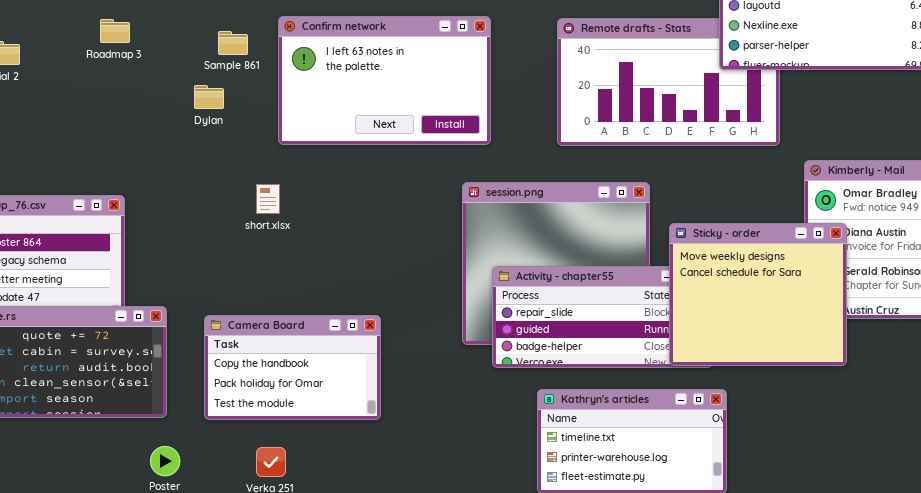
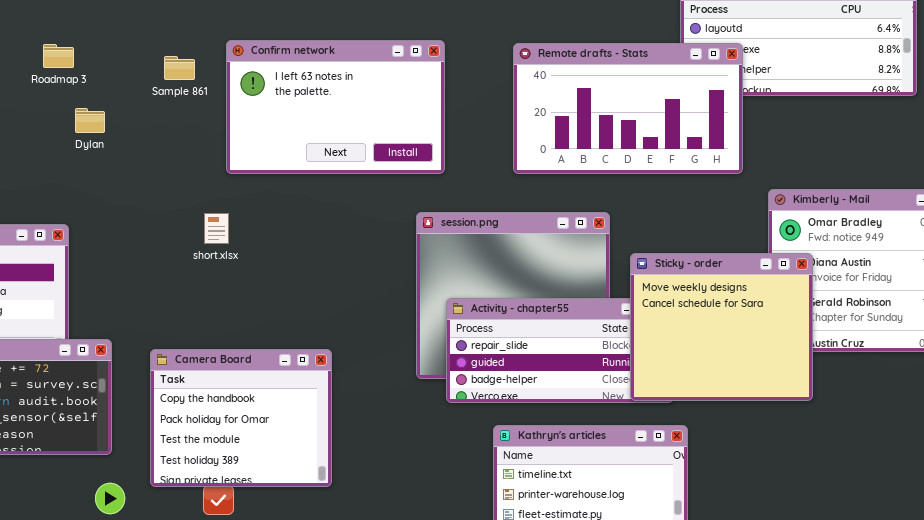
Remote drafts - Stats: [557,18,780,146] -> [513,43,743,174], raised
Dylan: [194,85,224,109] -> [75,108,105,133], moved
Camera Board: [204,315,381,420] -> [150,349,332,487], resized

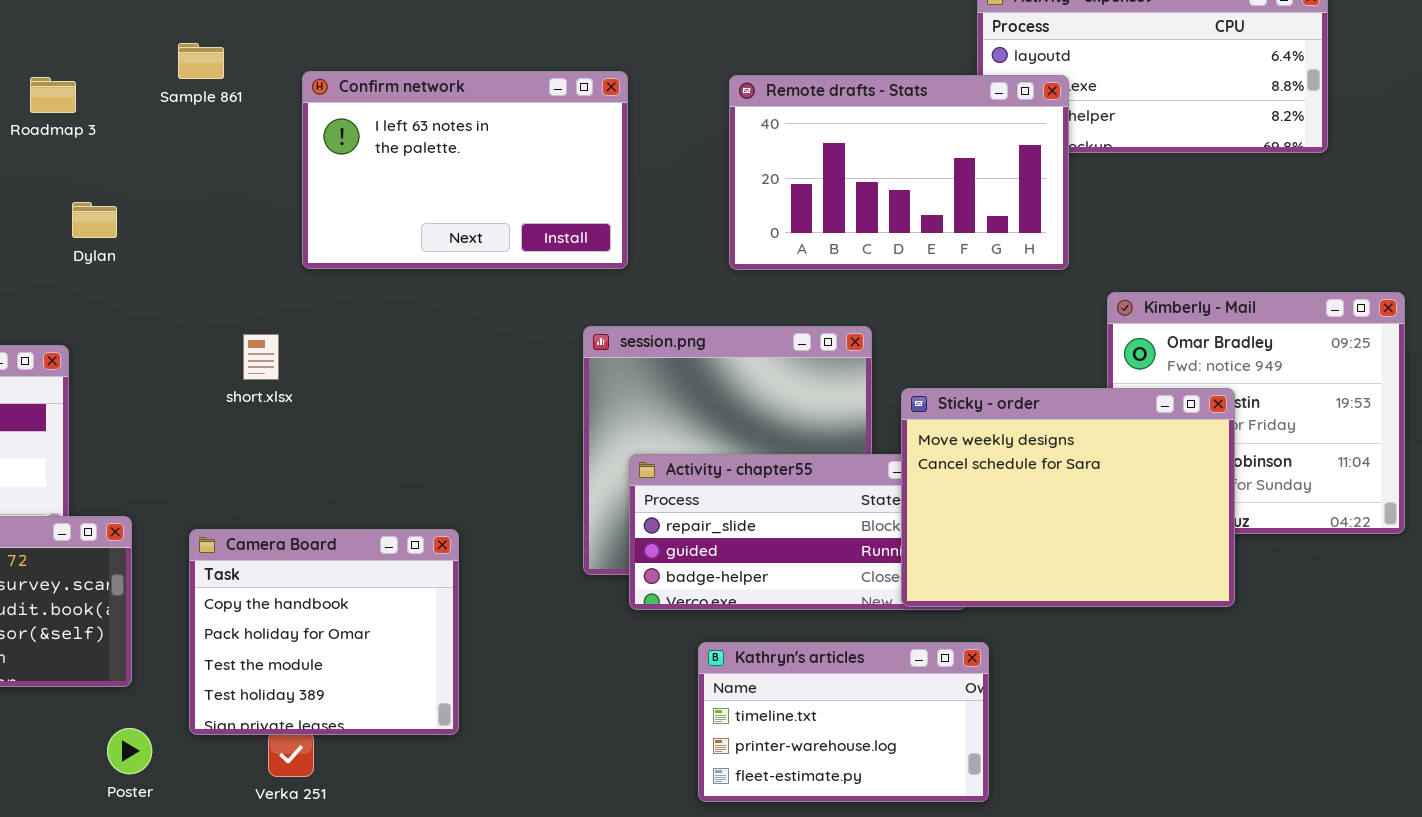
Sample 861: [164,56,195,80] -> [178,43,224,79], moved
Dylan: [75,108,105,133] -> [72,202,117,238], moved
short.xlsx: [204,213,229,244] -> [243,334,279,380], moved
Sticky - order: [630,253,813,401] -> [901,388,1235,607], resized

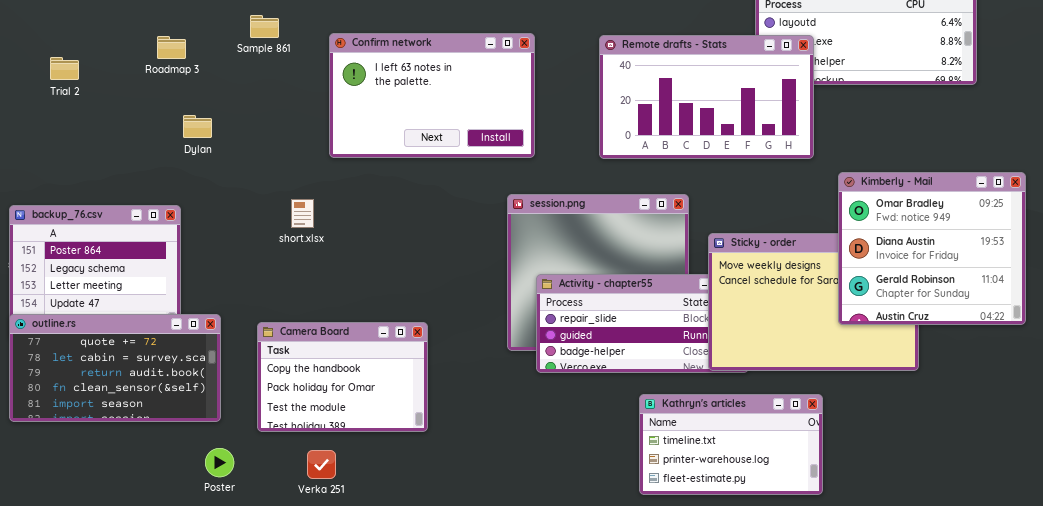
Kimberly - Mail: [1107,292,1405,534] -> [838,172,1026,325], raised
Camera Board: [189,529,459,735] -> [257,322,428,432], resized
Kathryn's articles: [698,642,989,802] -> [639,394,823,495], moved

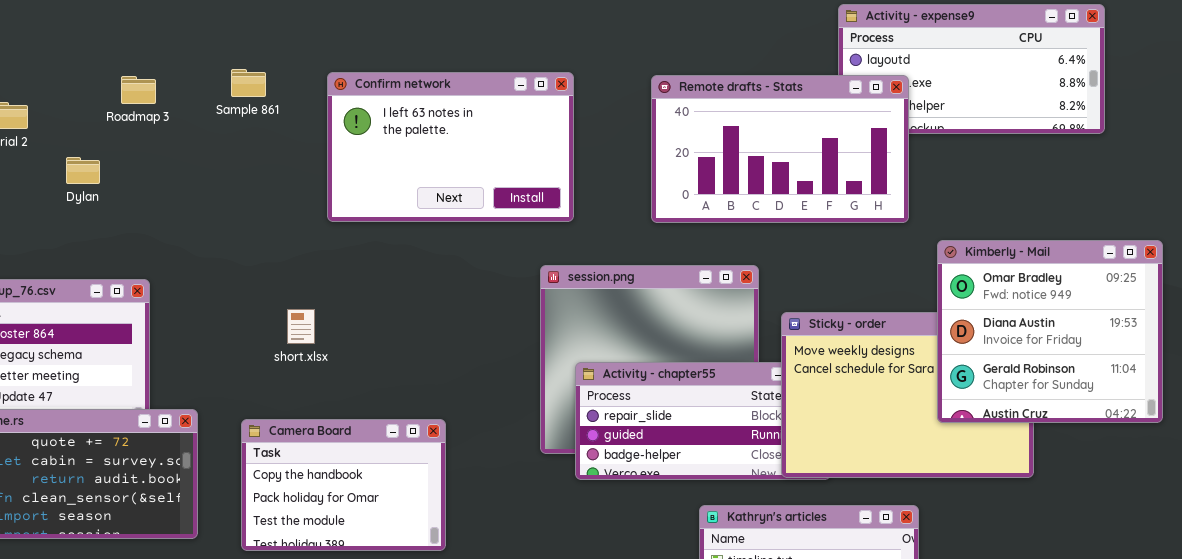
Sample 861: [250,15,279,38] -> [231,69,266,97], moved
Dylan: [183,115,212,138] -> [66,157,100,184], moved
short.xlsx: [291,199,314,228] -> [287,309,315,344], moved

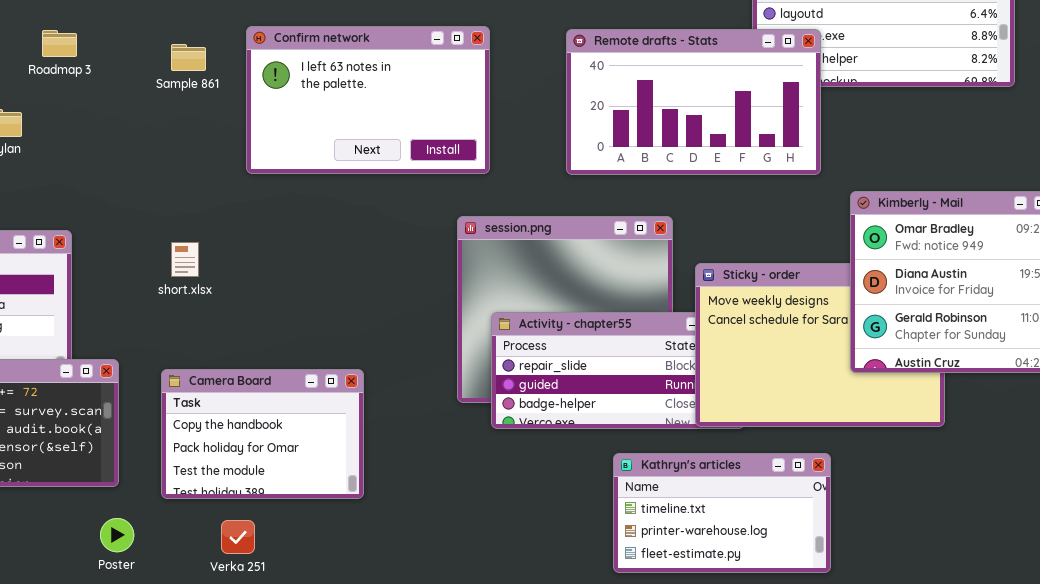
Sample 861: [231,69,266,97] -> [171,44,206,71], moved
short.xlsx: [287,309,315,344] -> [171,242,199,277], moved

